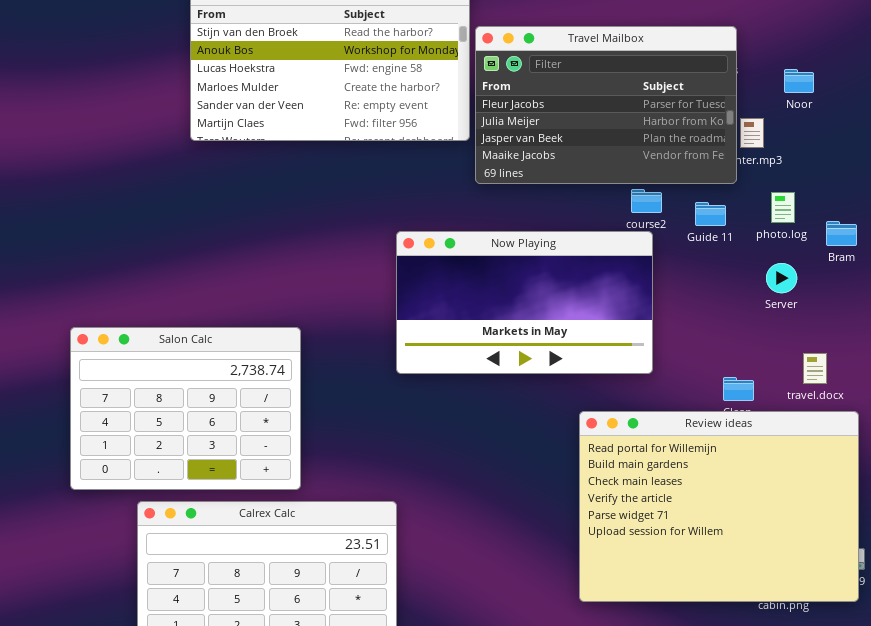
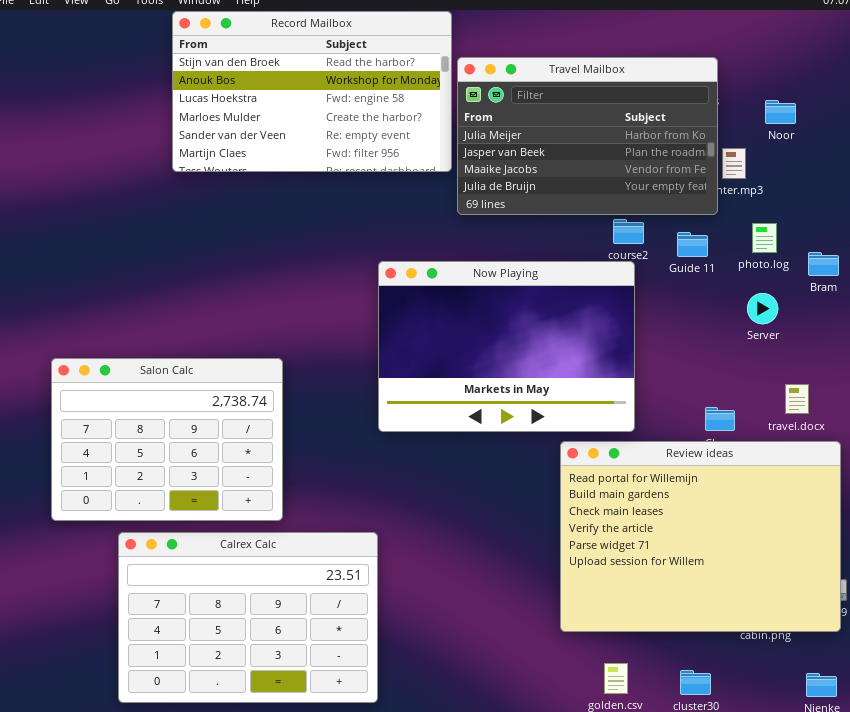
Travel Mailbox: [475,26,737,184] -> [457,57,718,215], scrolled down 1 row
Now Playing: [396,231,653,374] -> [378,261,635,432], resized

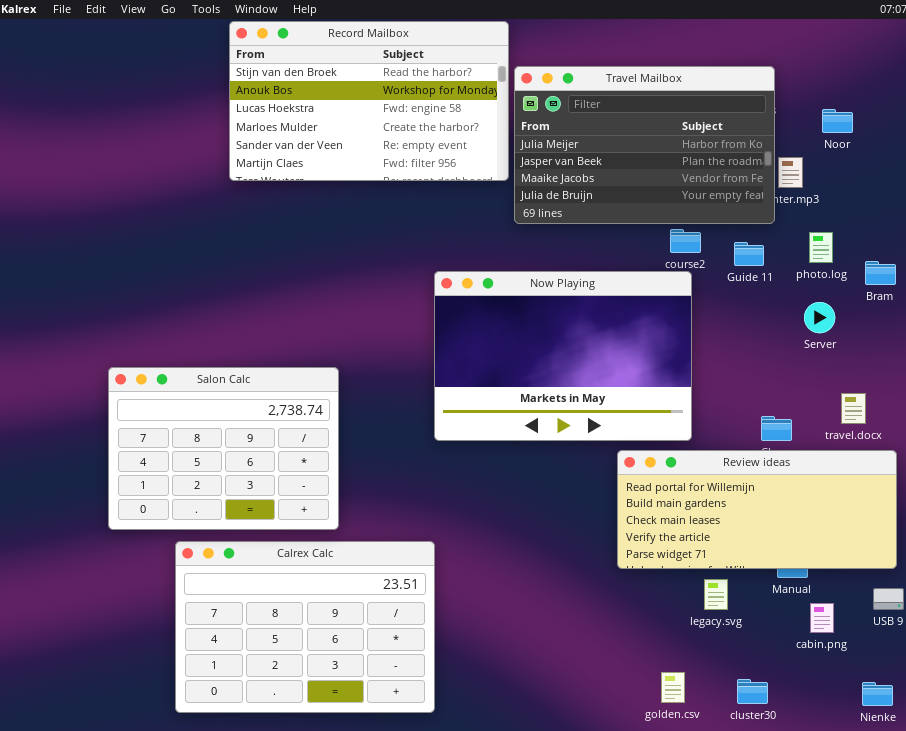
Review ideas: [560,441,841,632] -> [617,450,897,569], resized

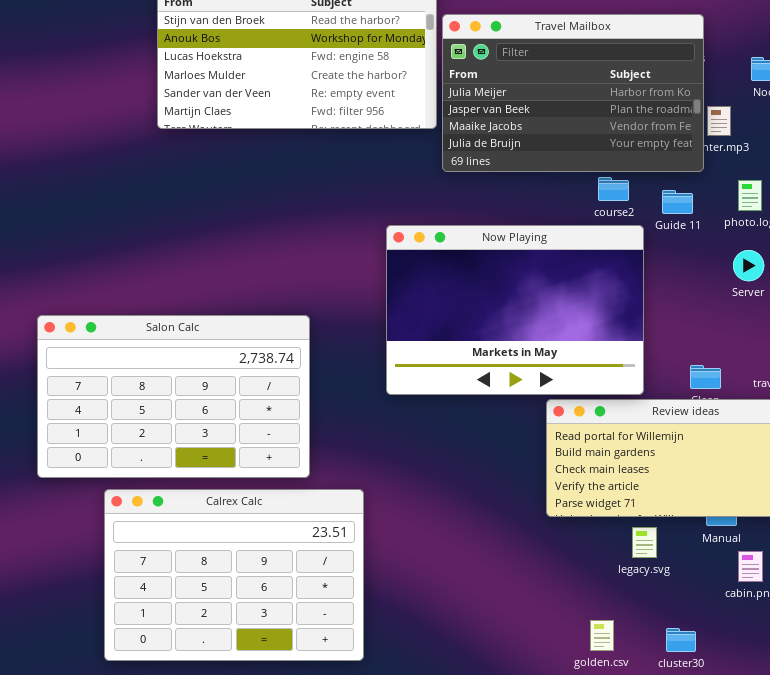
Now Playing: [434,271,692,441] -> [386,225,644,395], moved
Salon Calc: [108,367,339,530] -> [37,315,310,478], resized

